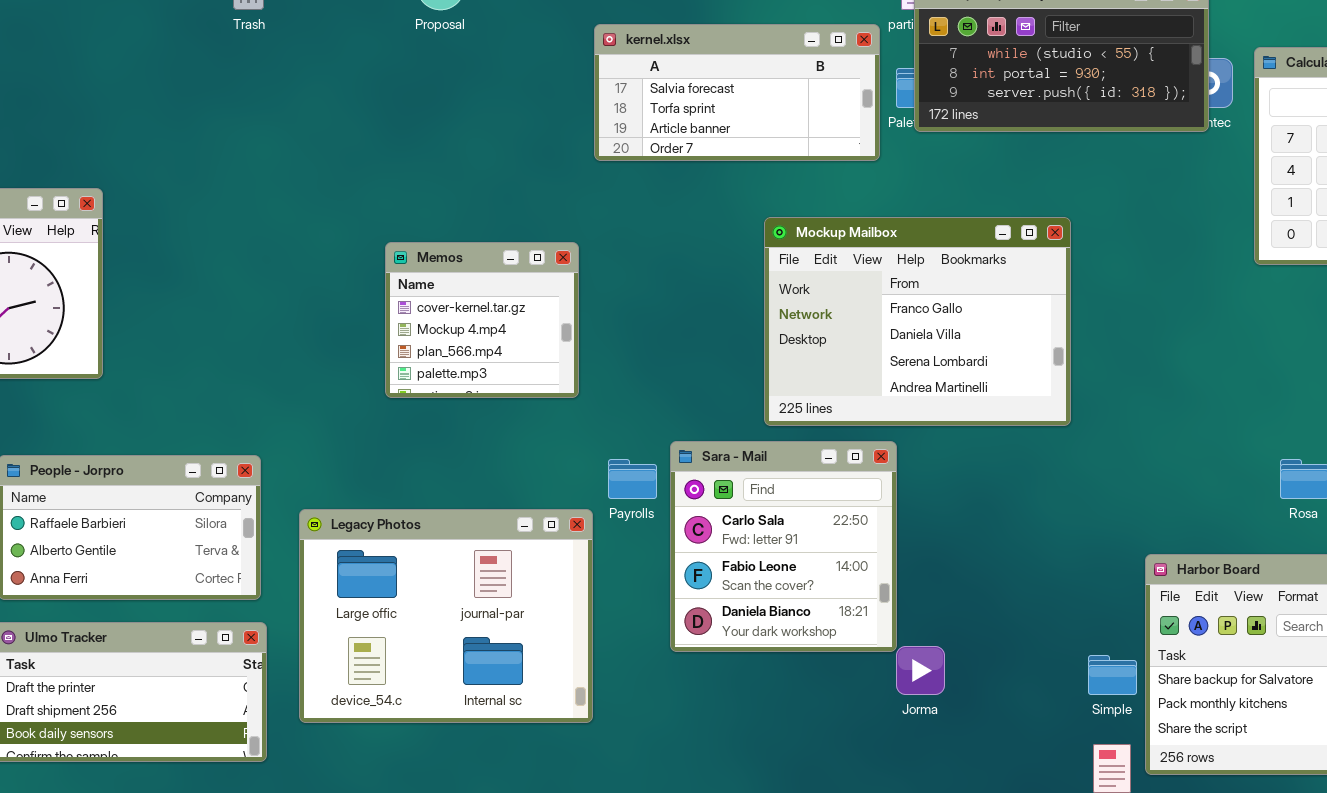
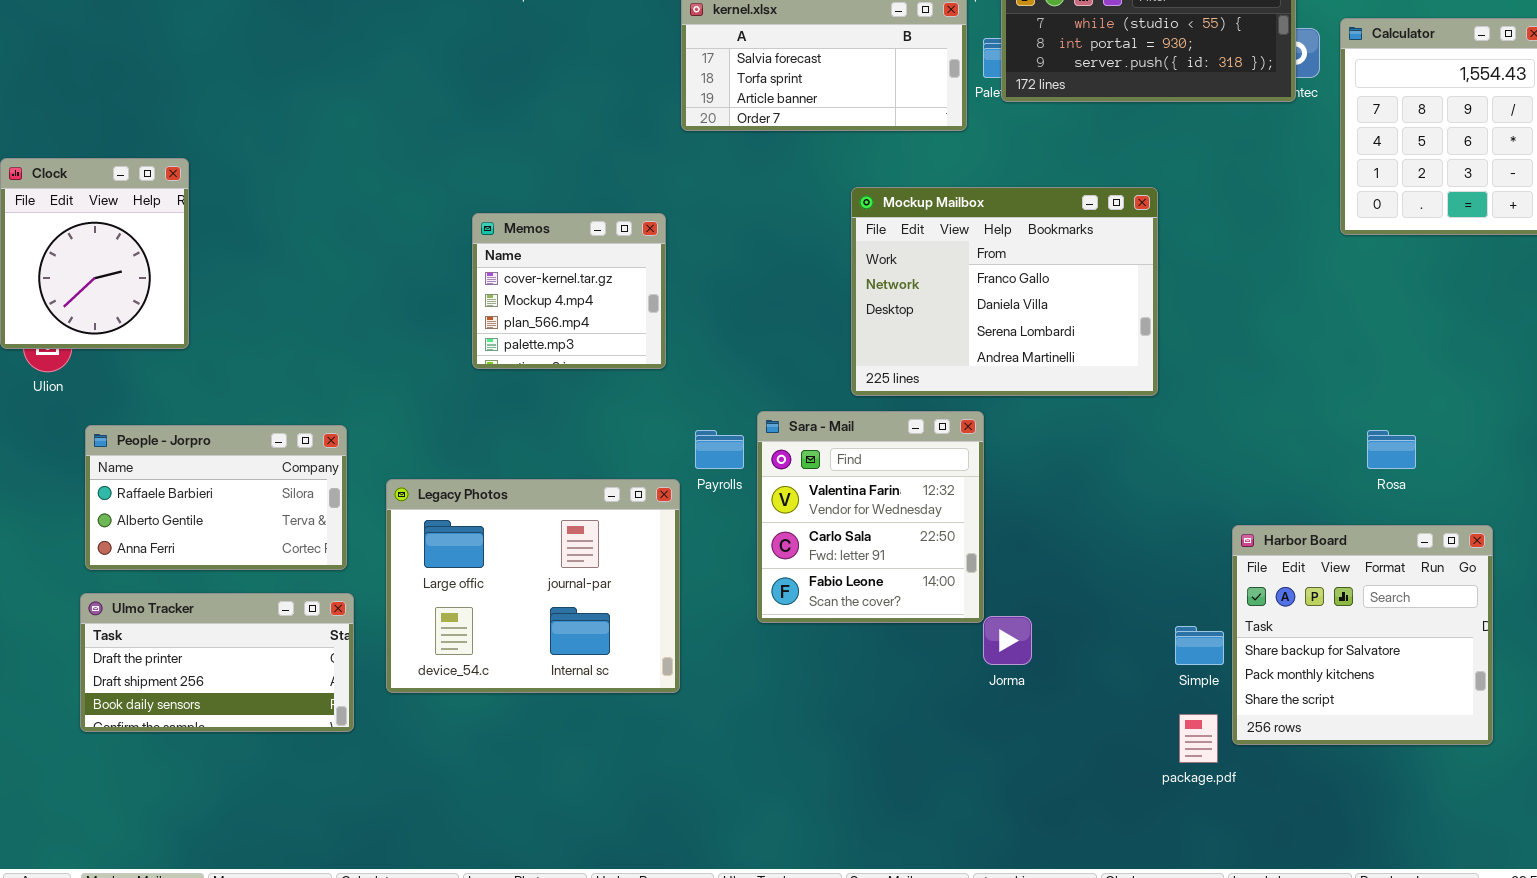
Sara - Mail: [670,441,897,652] -> [757,411,984,623], scrolled up 1 row

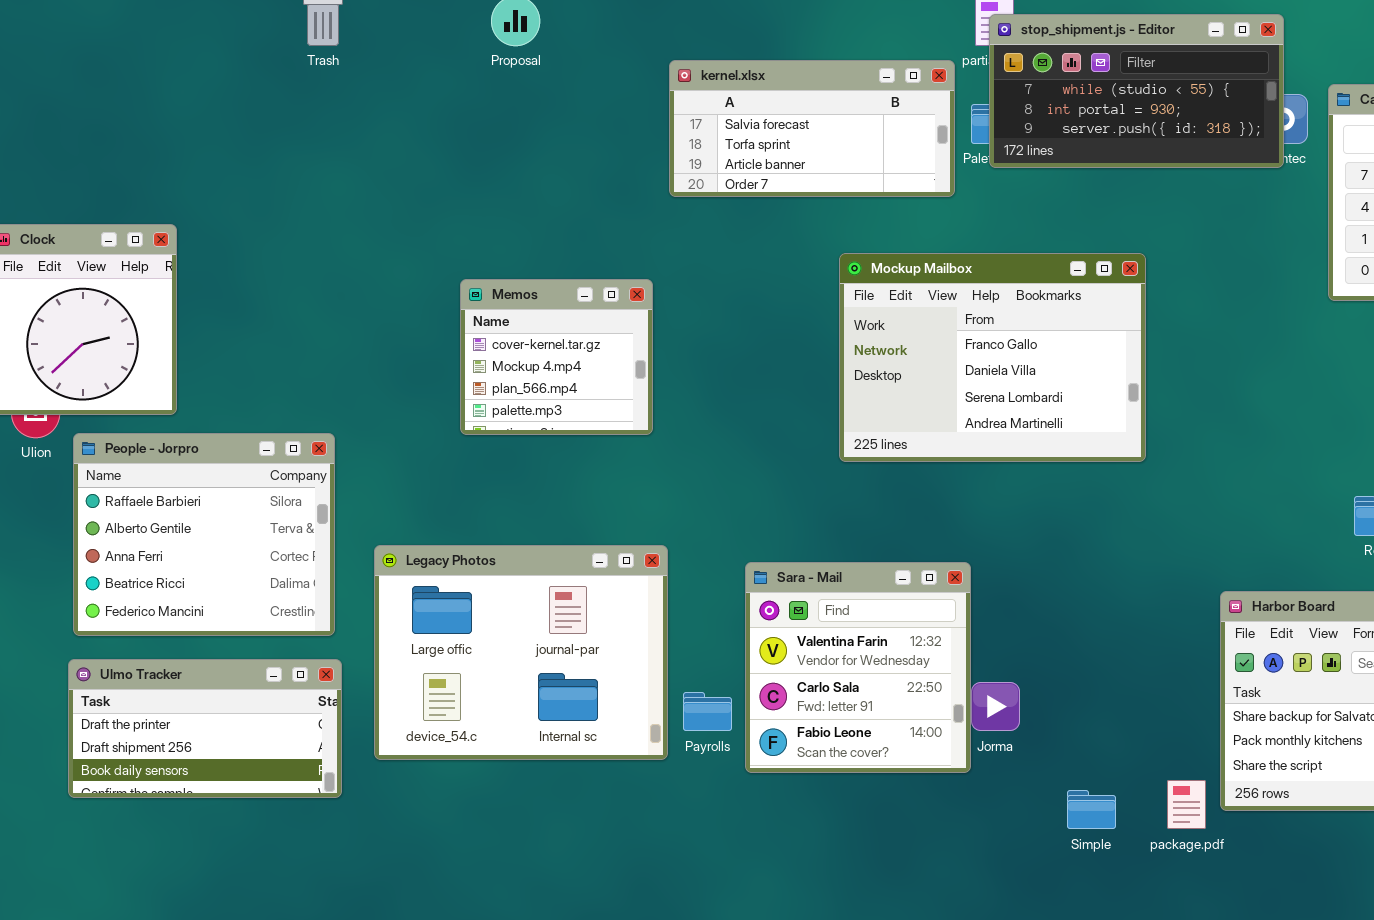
Sara - Mail: [757,411,984,623] -> [745,562,971,773], moved
People - Jorpro: [85,425,347,570] -> [73,433,335,636], resized
Payrolls: [695,430,744,469] -> [683,692,732,731], moved
Simple: [1175,626,1224,665] -> [1067,790,1116,829], moved

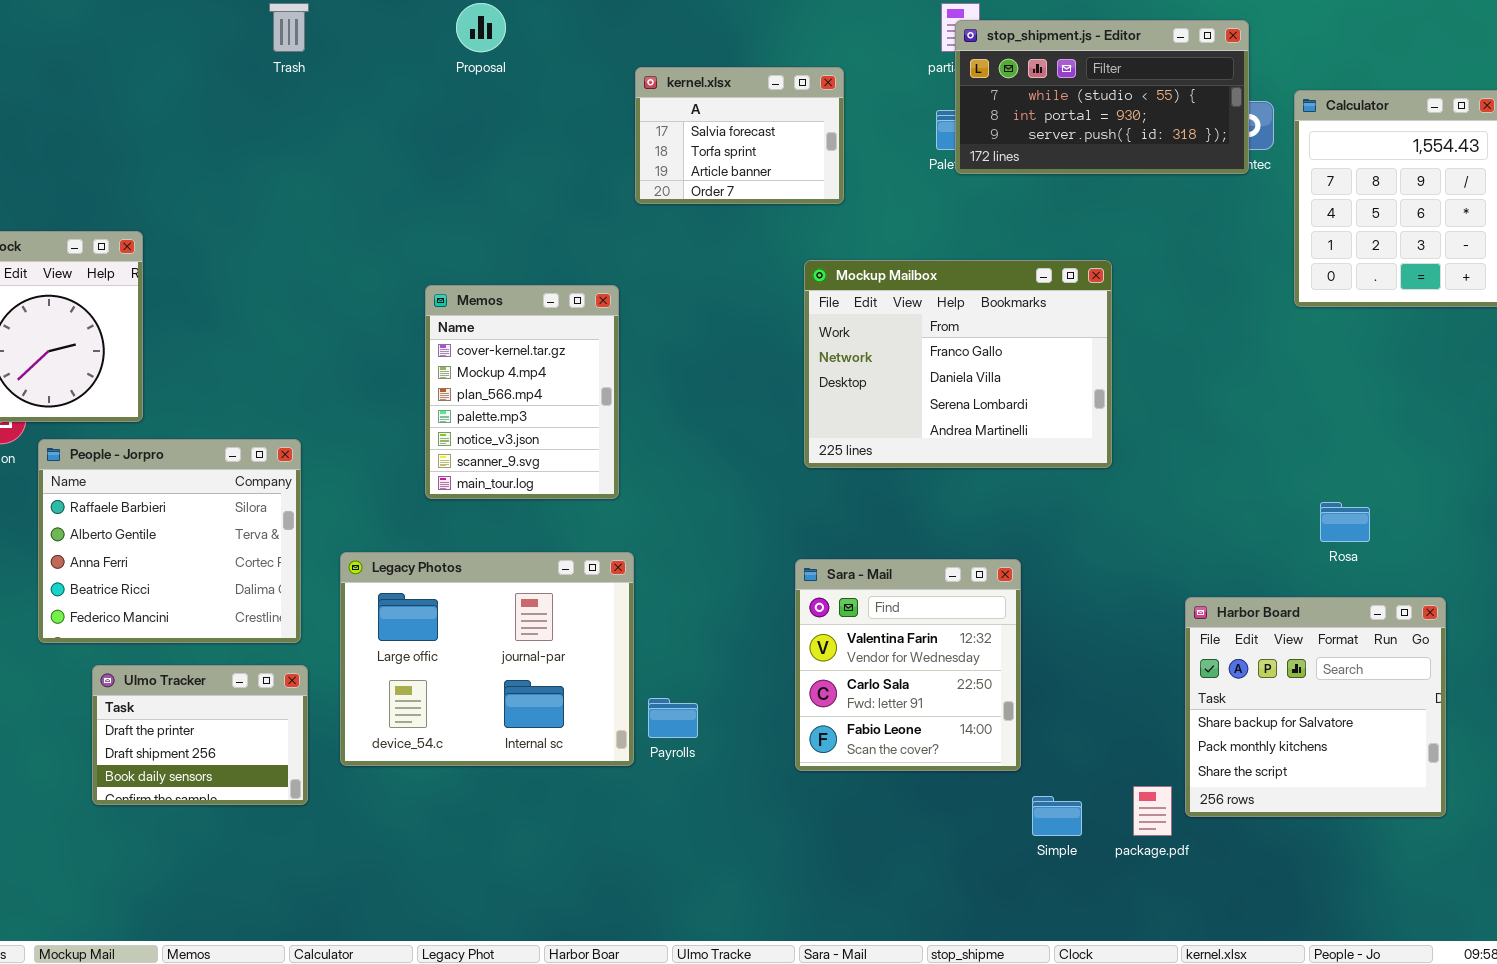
kernel.xlsx: [669,60,955,197] -> [635,67,844,204], resized
Memos: [460,279,653,435] -> [425,285,619,499], resized
Sara - Mail: [745,562,971,773] -> [795,559,1021,771], moved
Ulmo Tracker: [68,659,342,798] -> [92,665,308,805], resized

